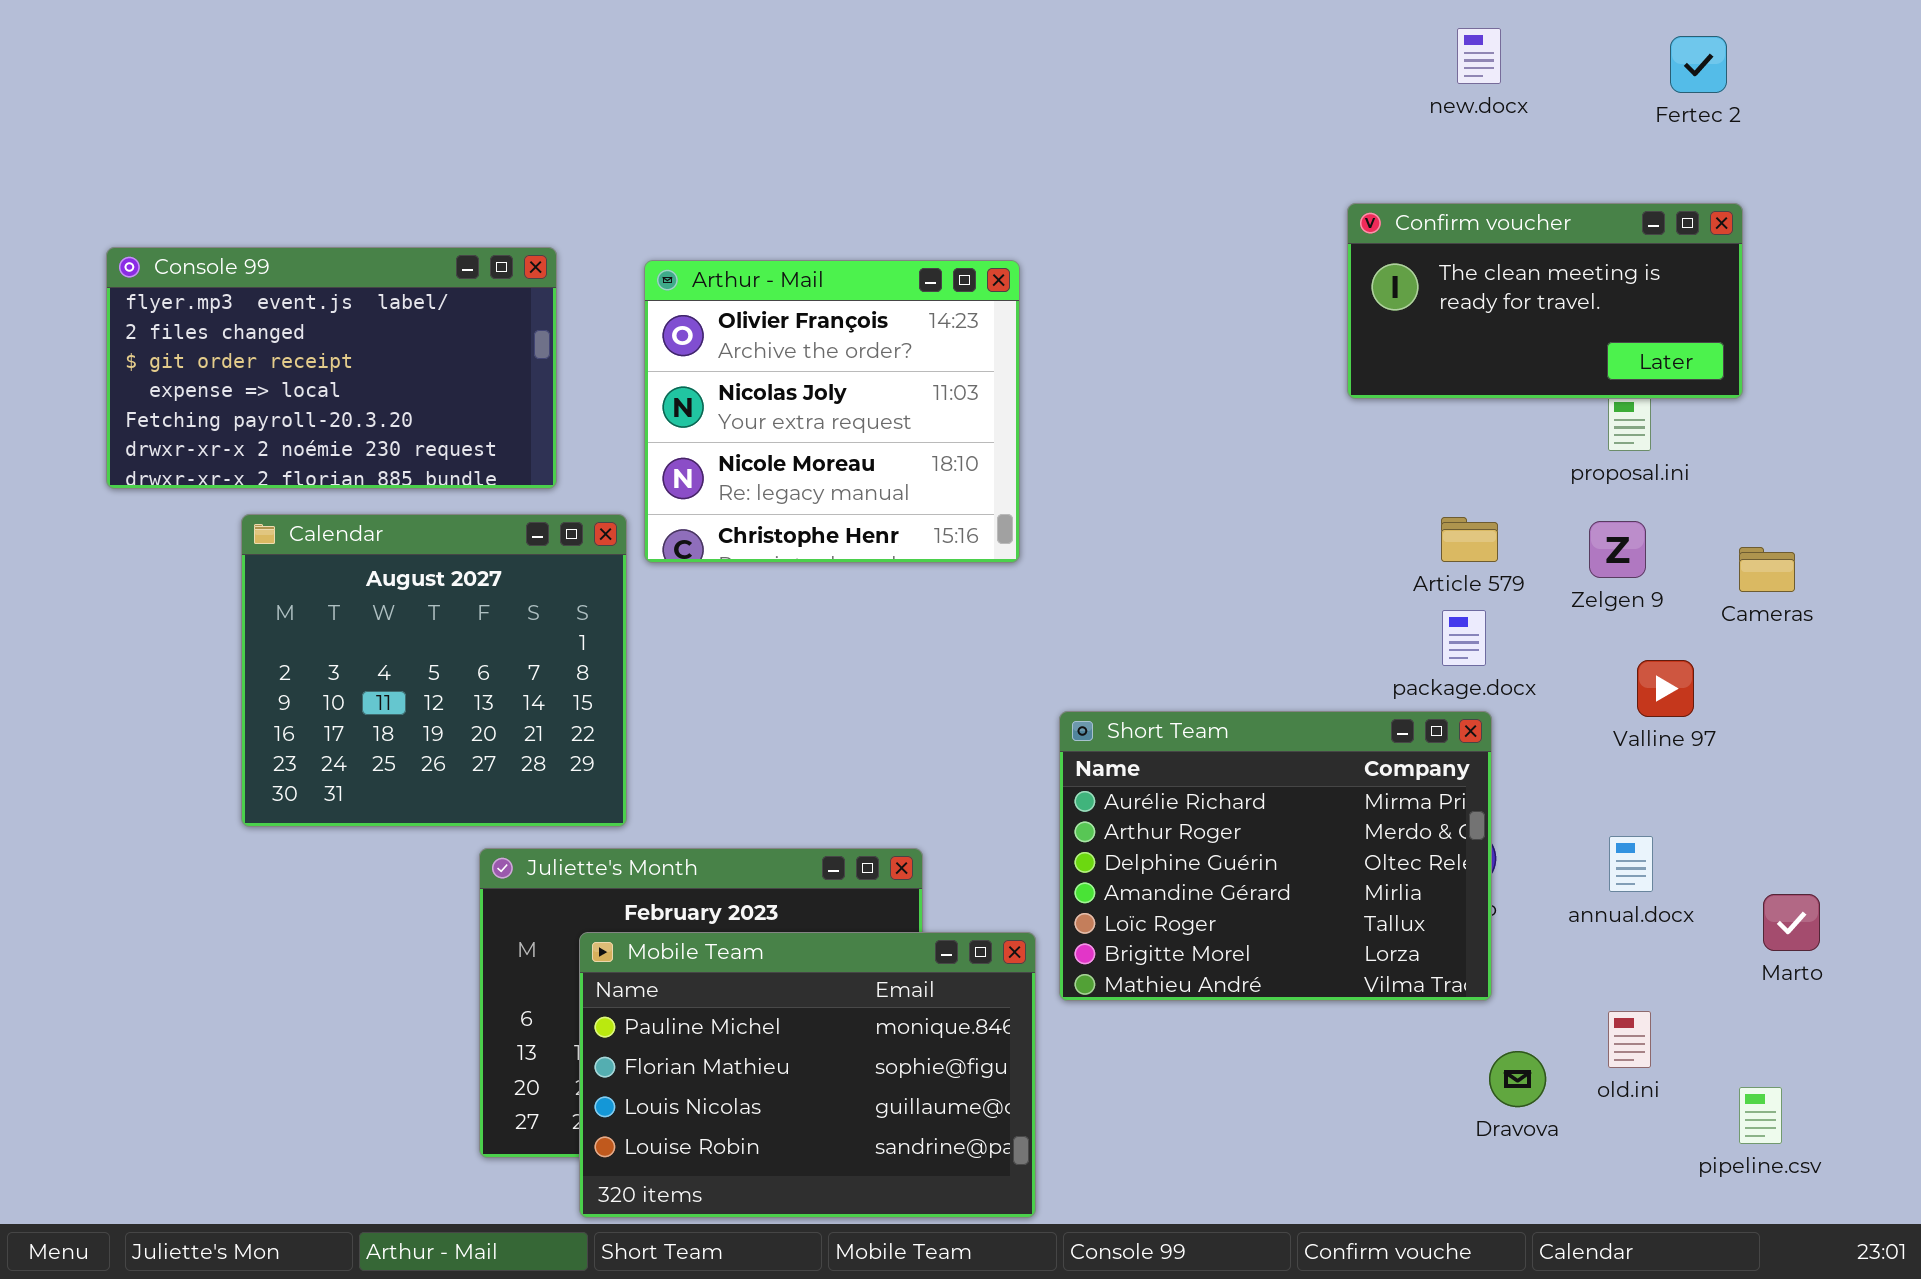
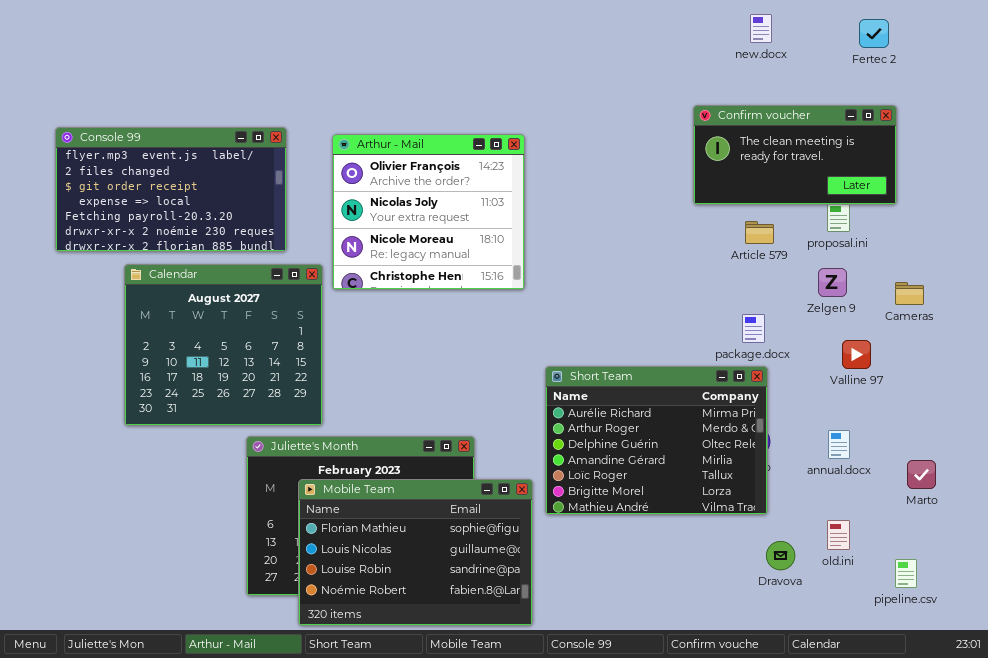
Article 579: [1441,517,1498,562] -> [745,221,774,244], moved
Mobile Team: [579,932,1036,1218] -> [298,479,533,626], scrolled down 1 row

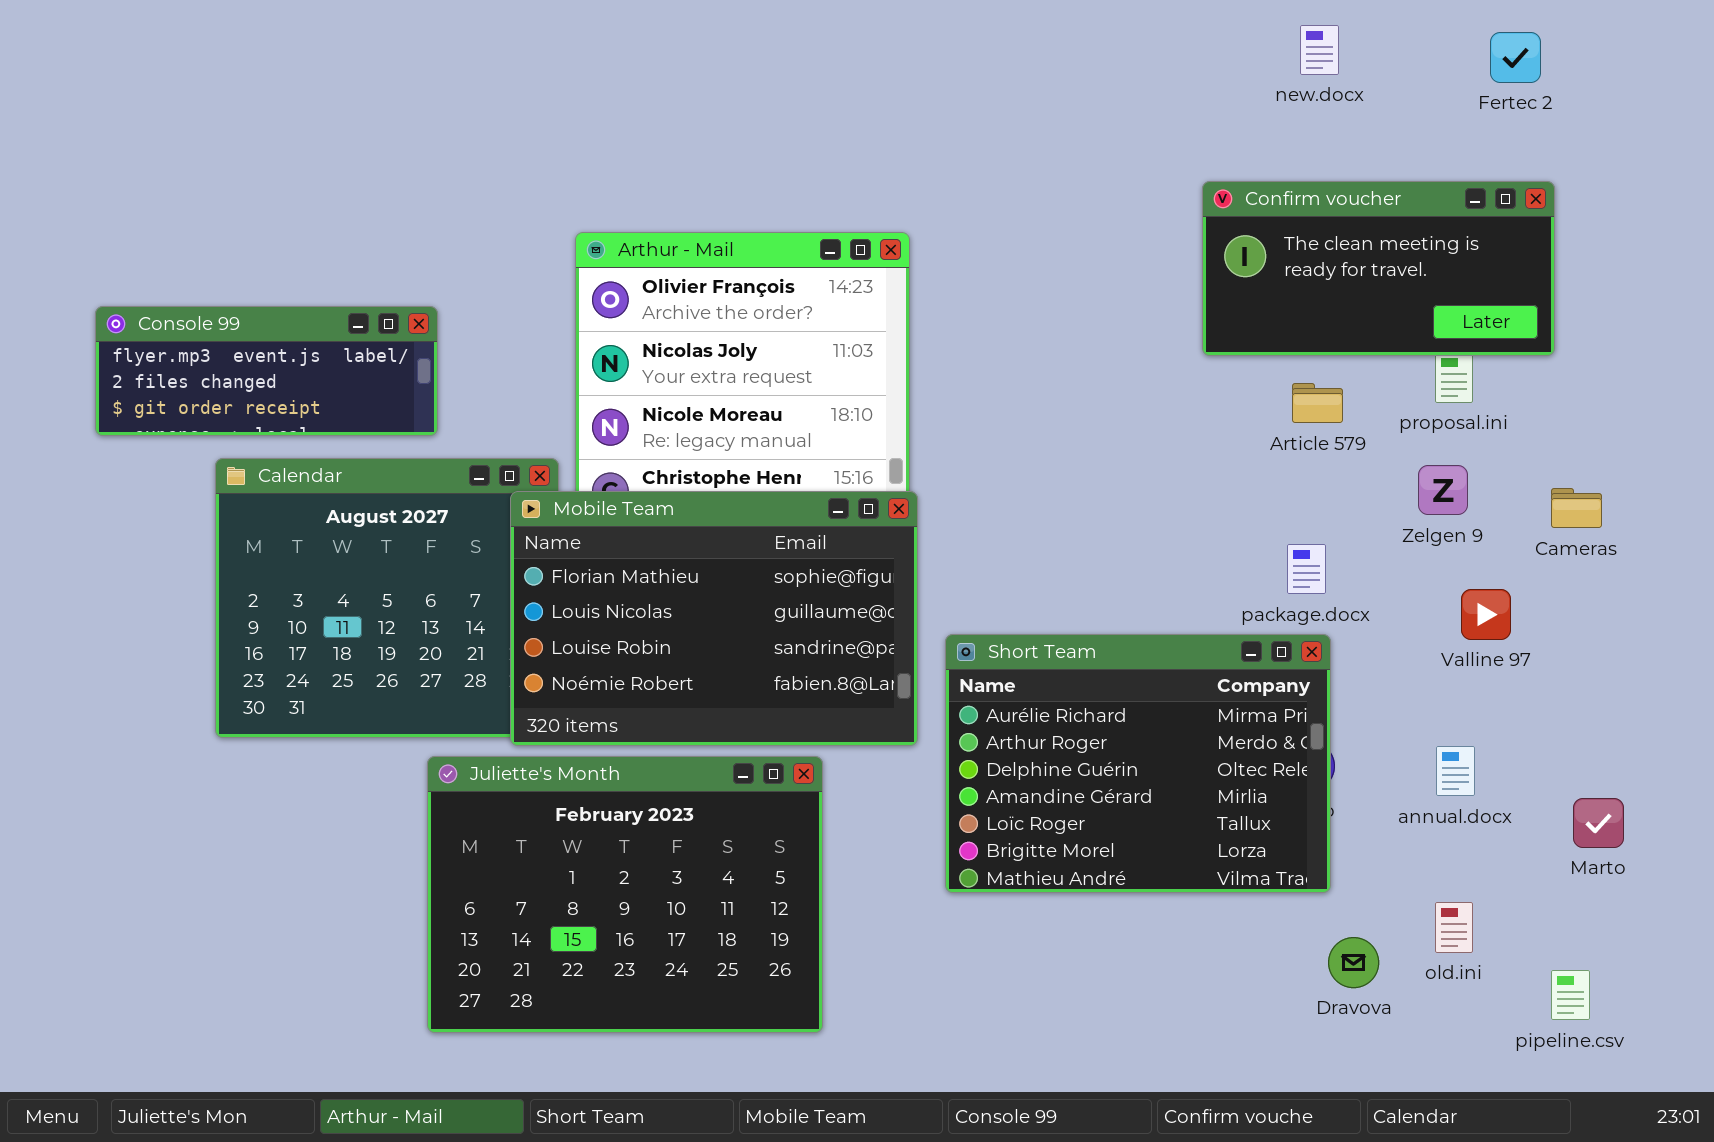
Console 99: [55,127,287,252] -> [95,306,438,436], resized
Mobile Team: [298,479,533,626] -> [510,491,918,746], moved

